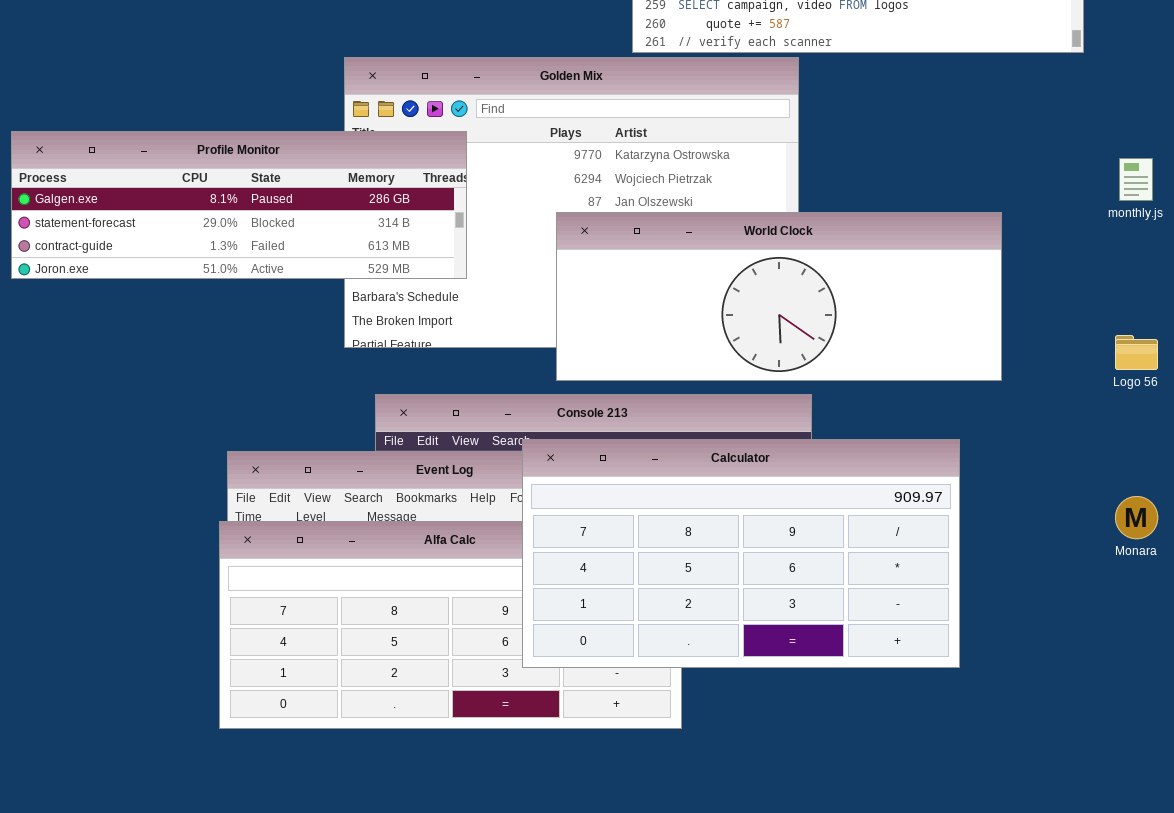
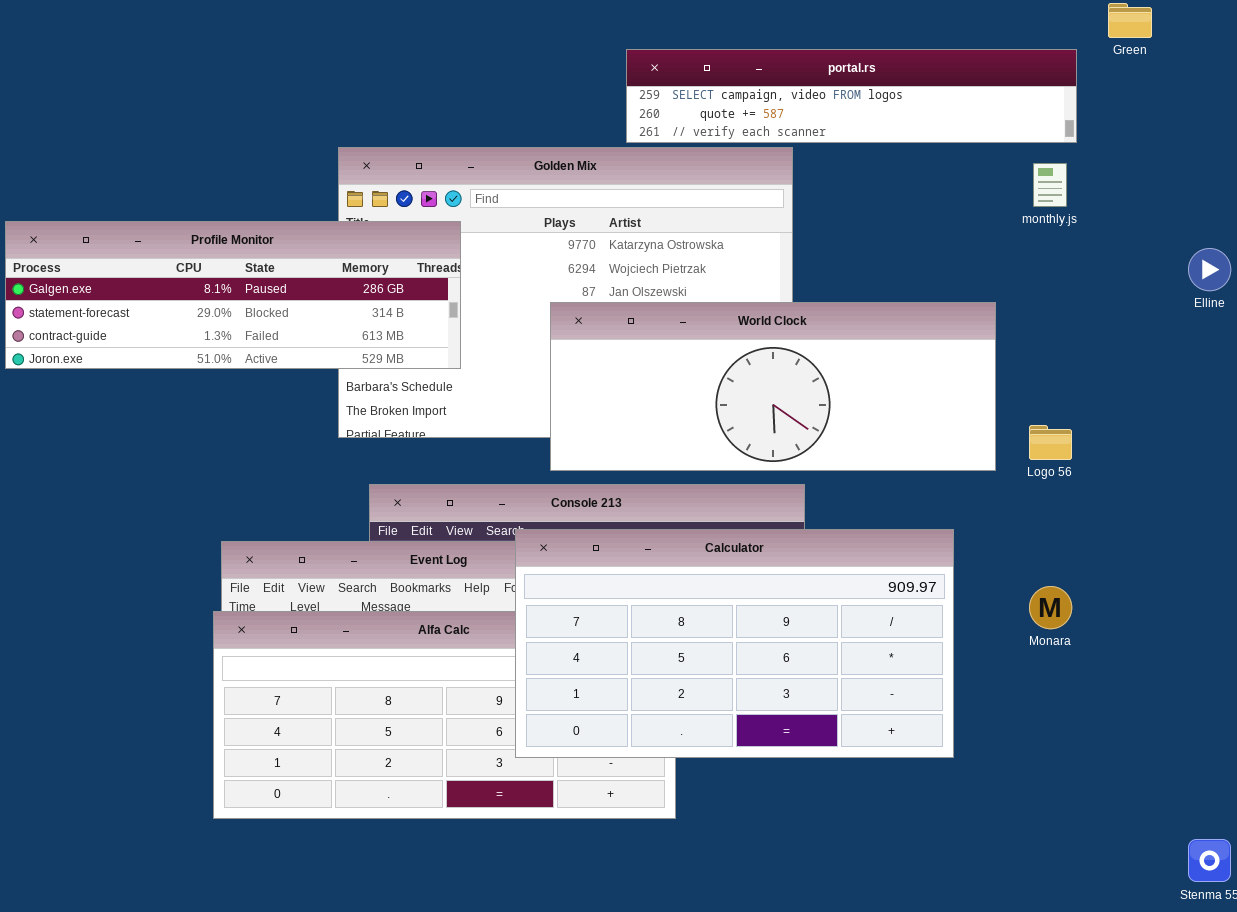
monthly.js: [1119,158,1153,201] -> [1033,163,1067,207], moved
Logo 56: [1115,335,1158,370] -> [1029,425,1072,460], moved
Monara: [1115,496,1158,539] -> [1029,586,1072,629], moved

